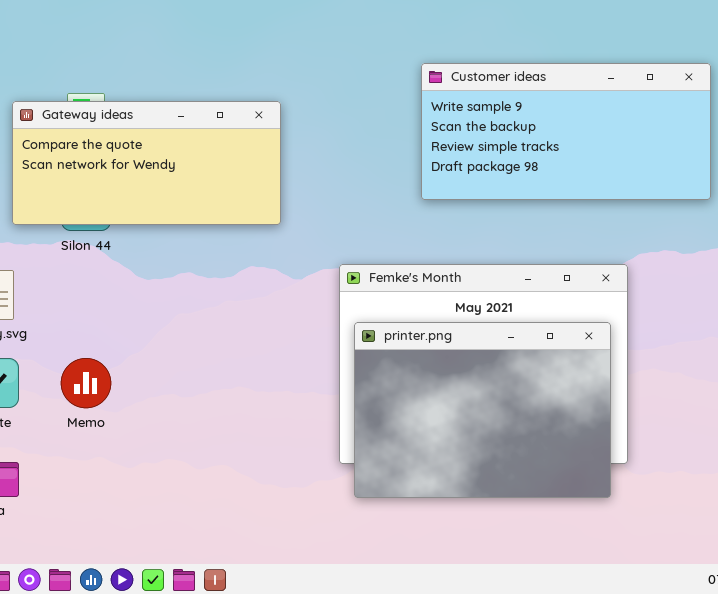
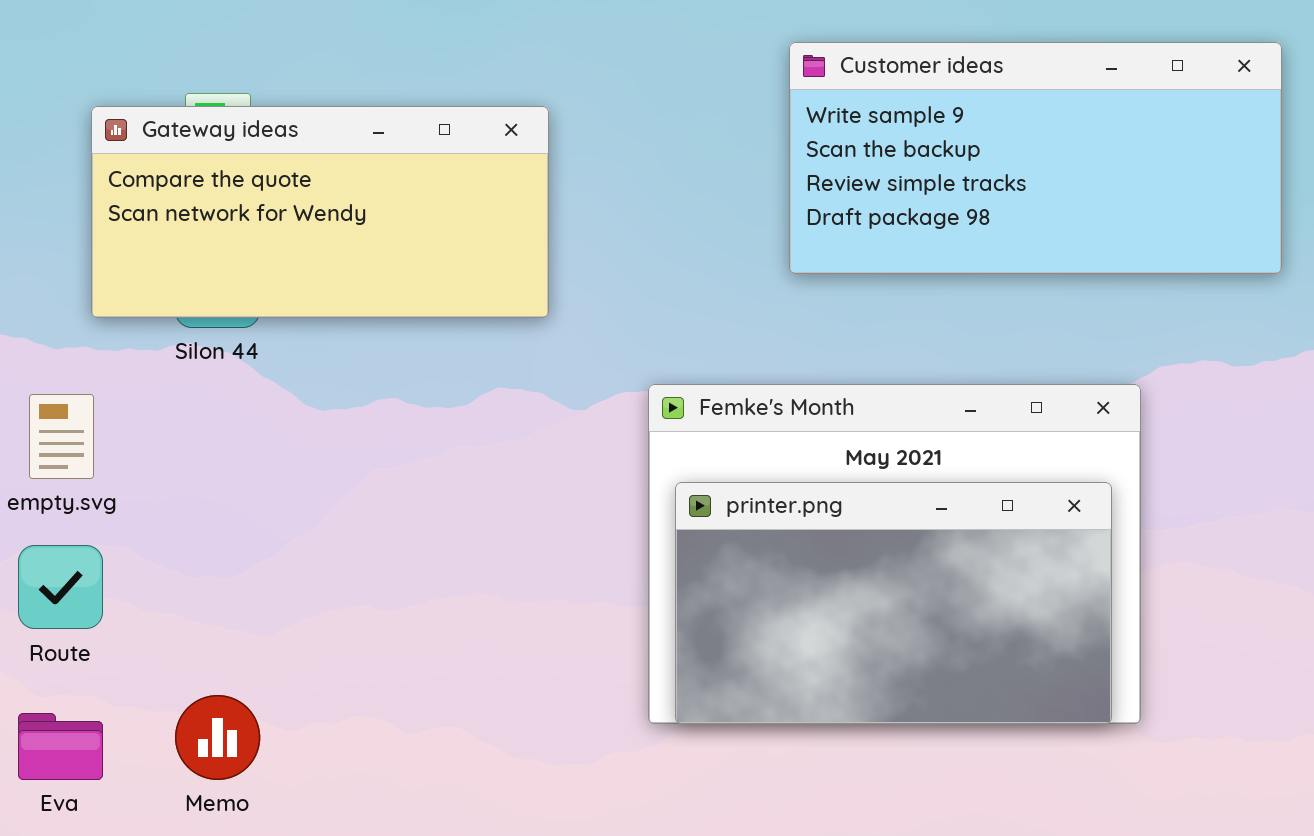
printer.png: [354,322,611,498] -> [675,482,1112,724], resized
Memo: [61,358,111,408] -> [175,695,260,780], moved

